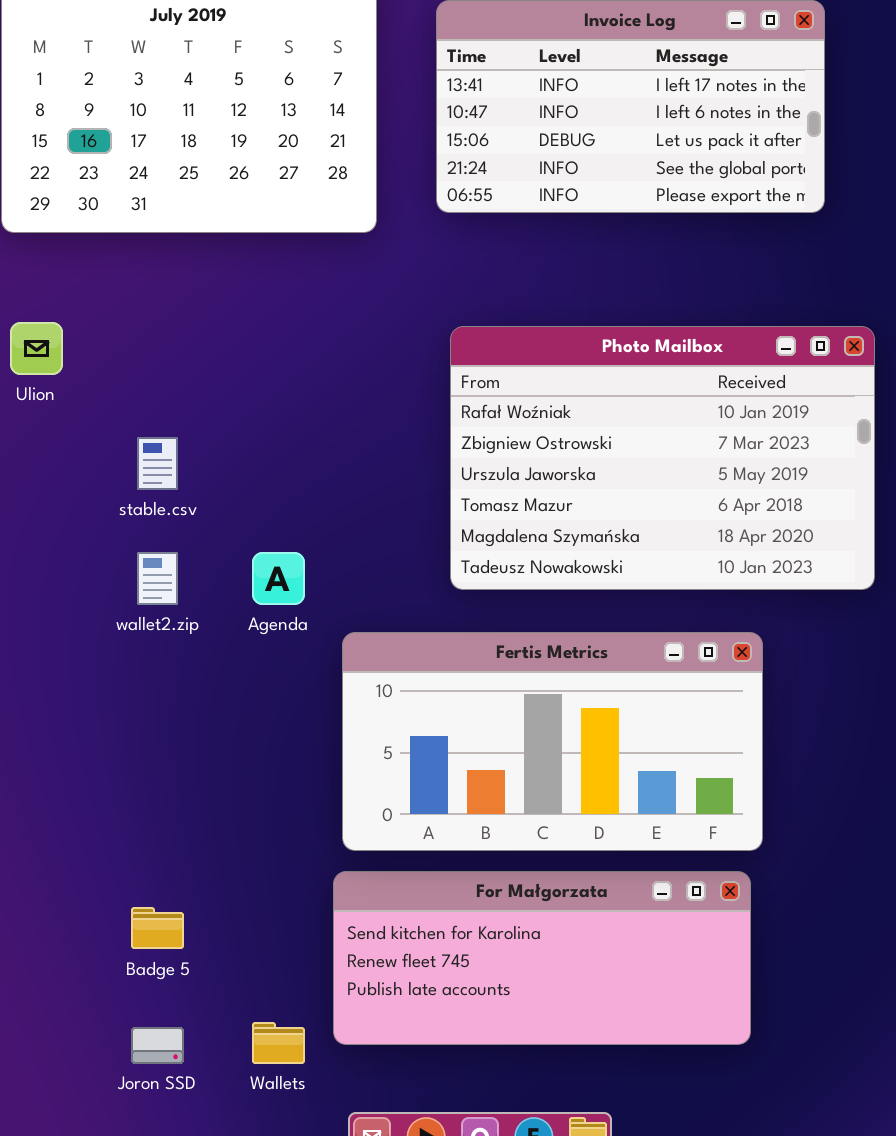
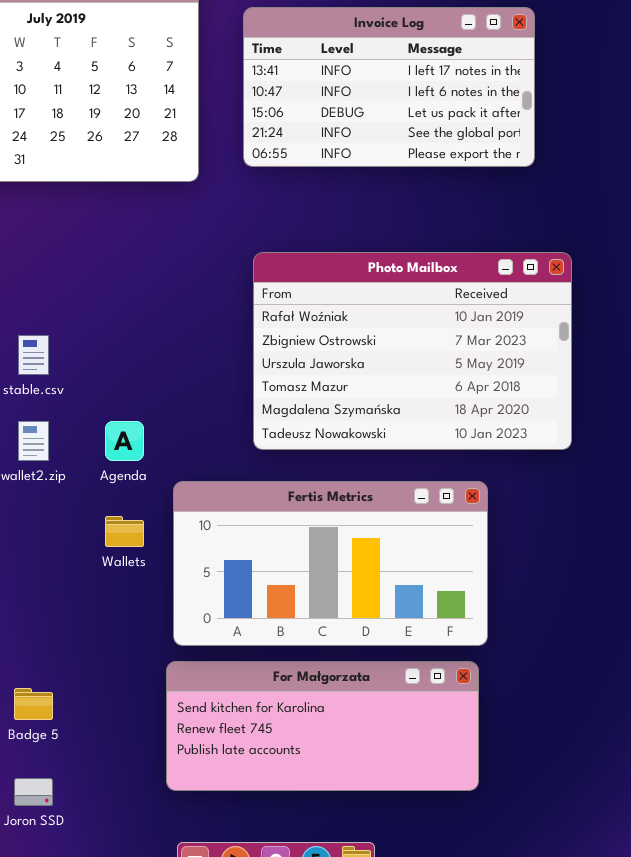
Wallets: [252,1022,305,1064] -> [105,516,144,547], moved

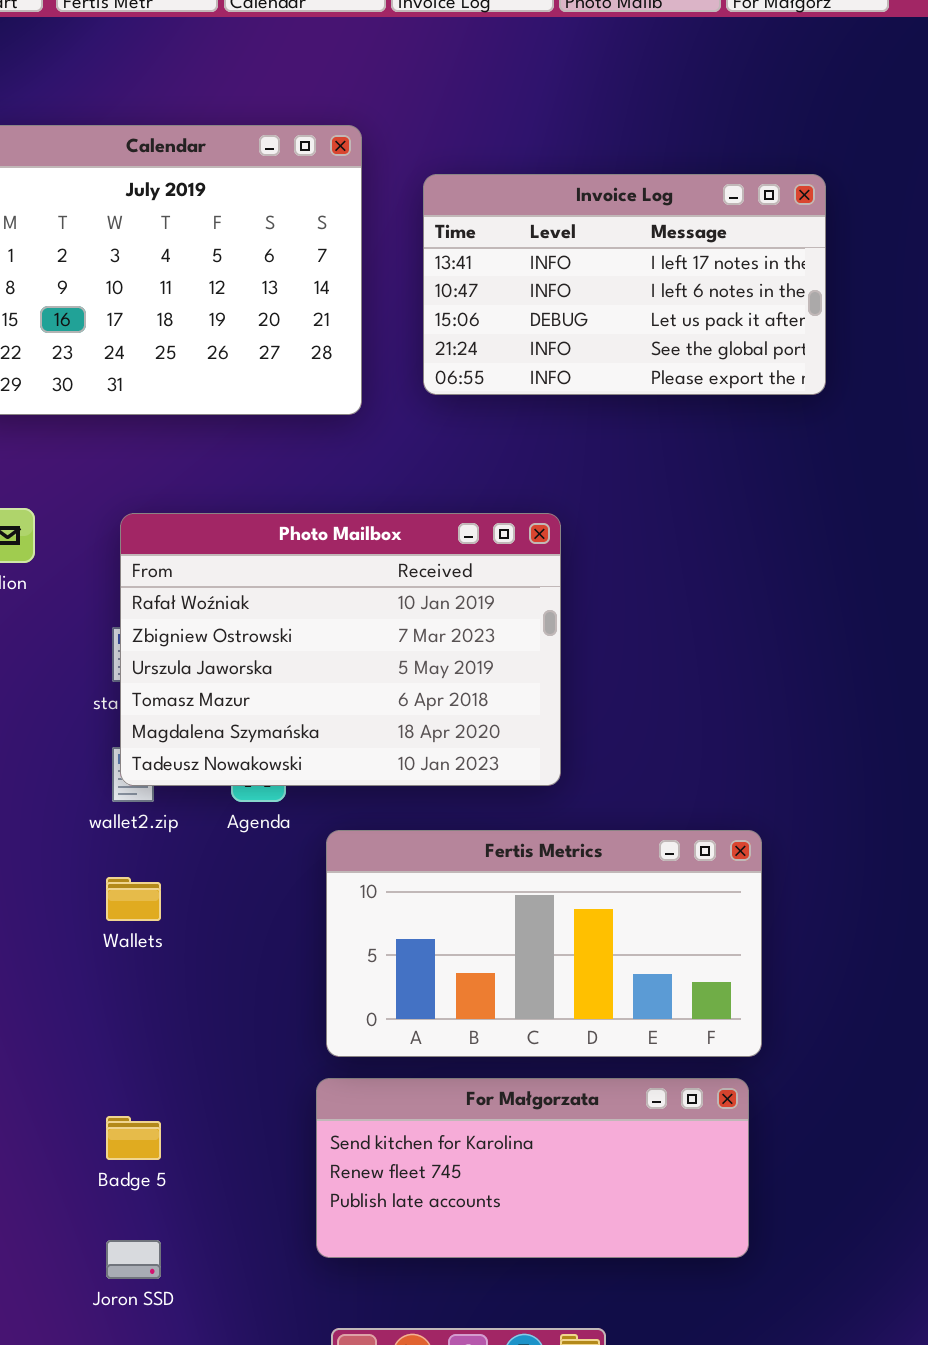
Photo Mailbox: [253,252,572,450] -> [120,513,561,786], moved
Wallets: [105,516,144,547] -> [106,877,161,921], moved

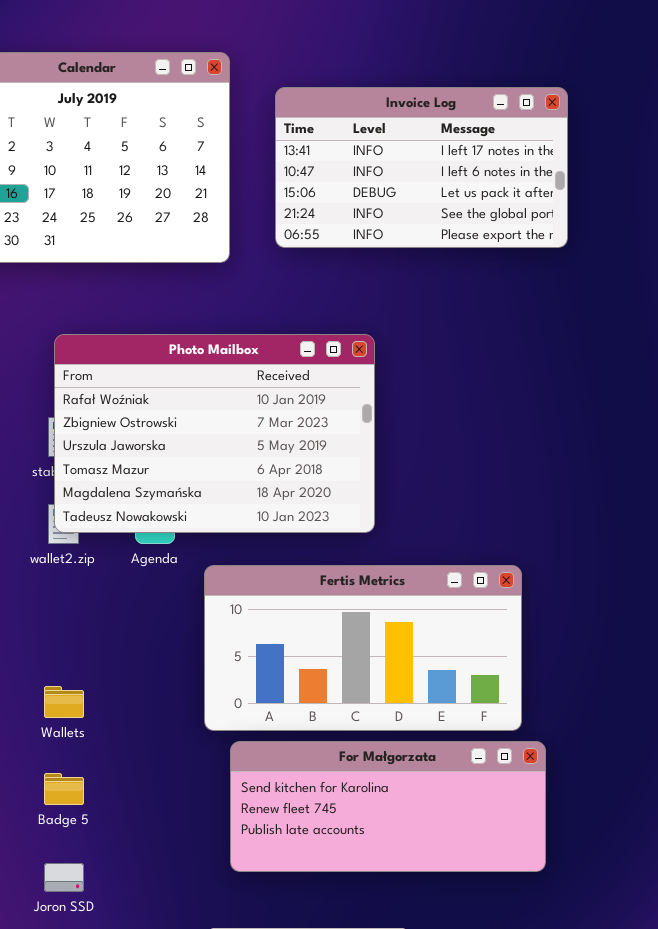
Wallets: [106,877,161,921] -> [44,686,84,718], moved
For Małgorzata: [316,1078,749,1258] -> [230,741,546,872], moved

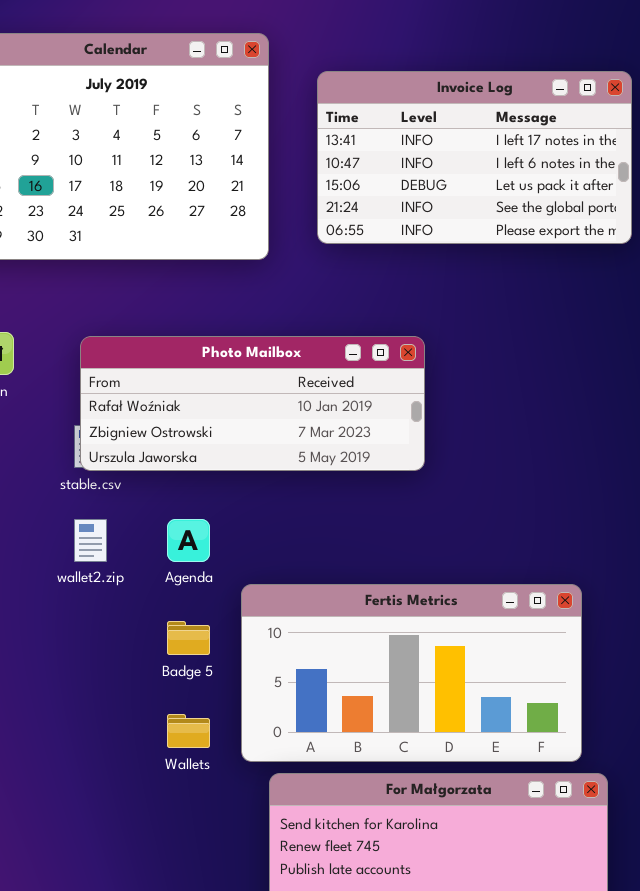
Photo Mailbox: [54,334,375,533] -> [80,336,425,471], resized
Wallets: [44,686,84,718] -> [167,714,210,748], moved
Badge 5: [44,773,84,805] -> [167,621,210,655], moved

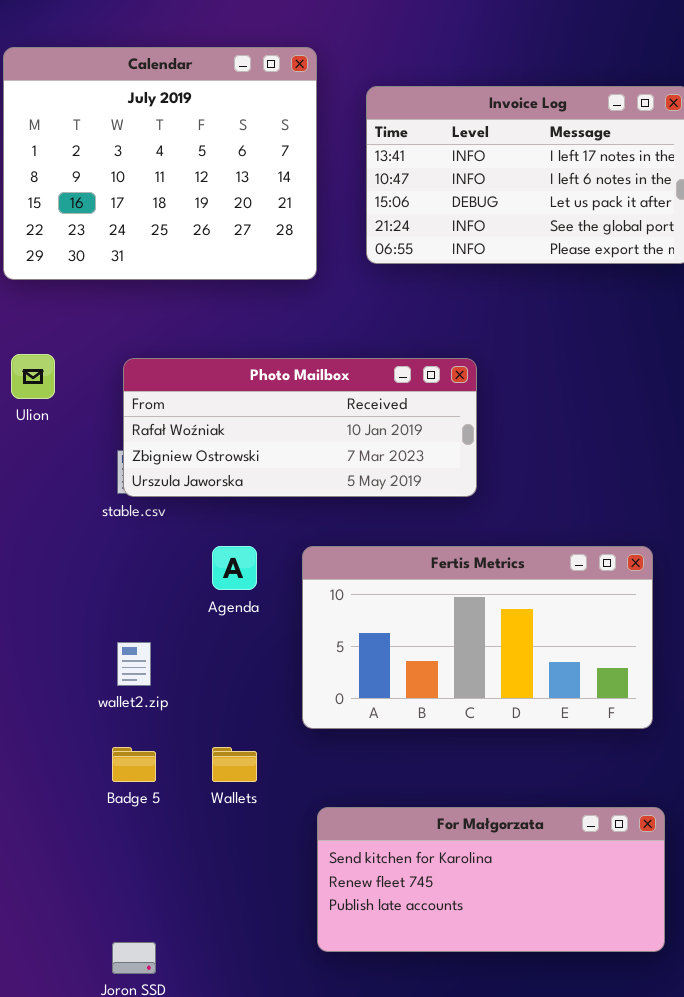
wallet2.zip: [74,519,107,562] -> [117,642,151,686], moved
Fertis Metrics: [241,584,582,762] -> [302,546,653,729], moved
Badge 5: [167,621,210,655] -> [112,747,156,782], moved

